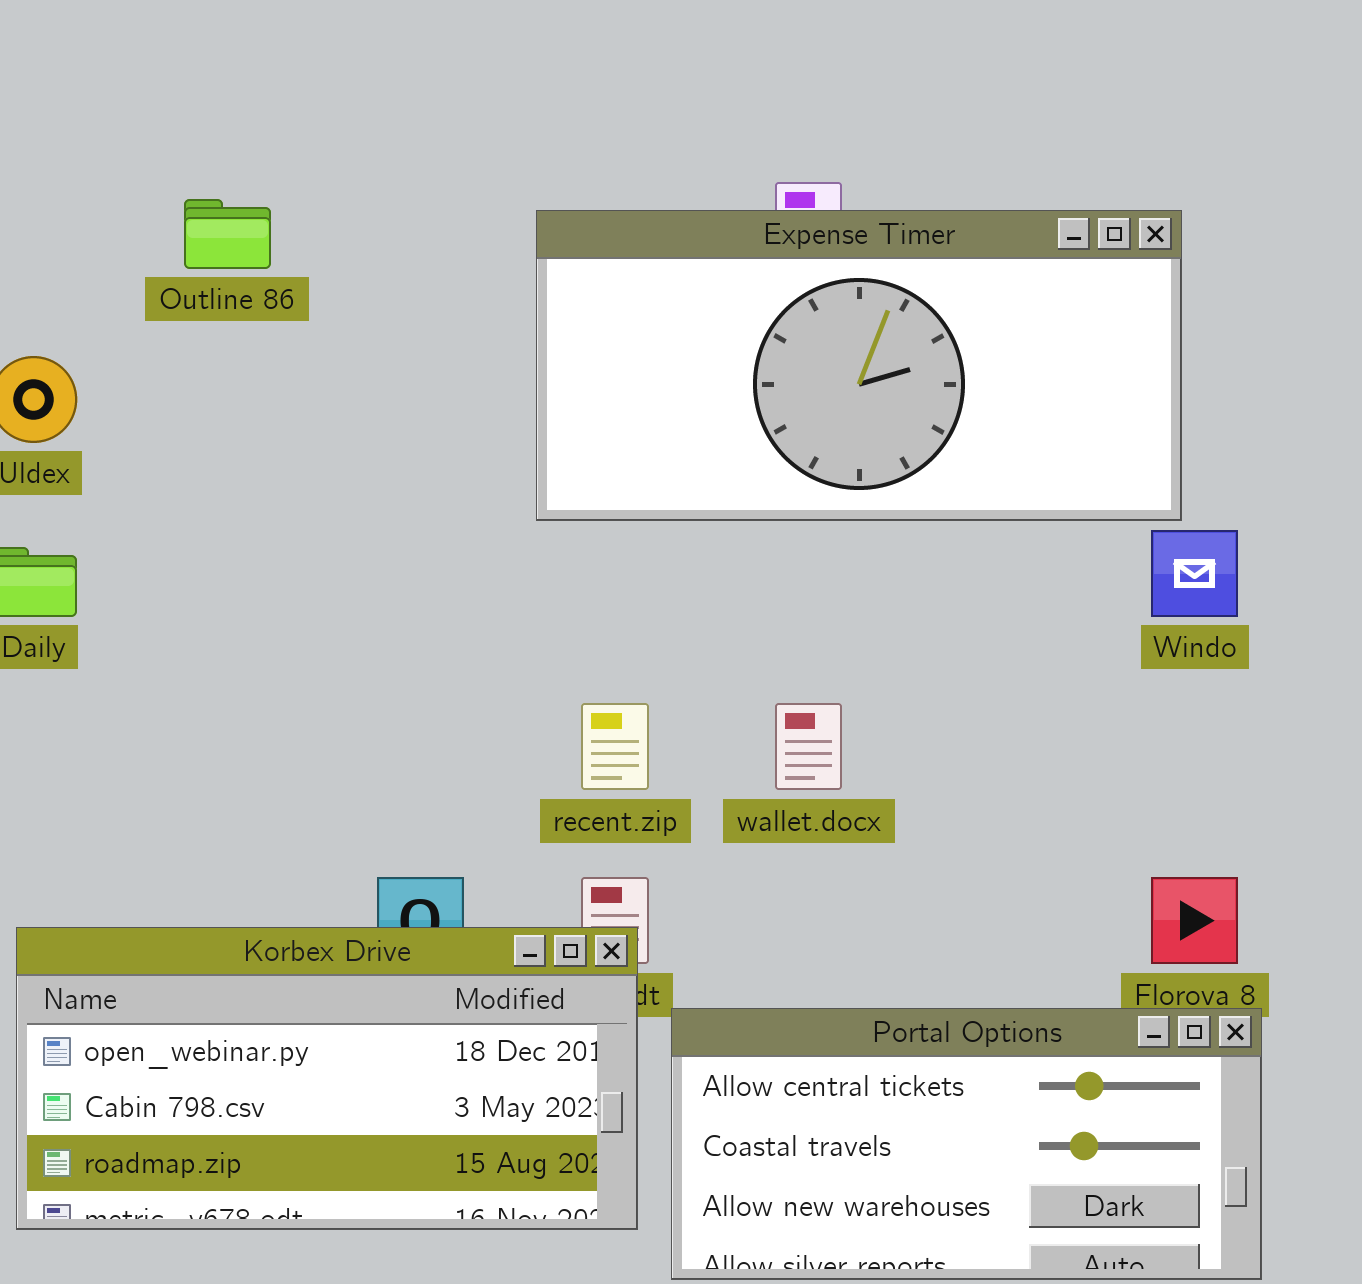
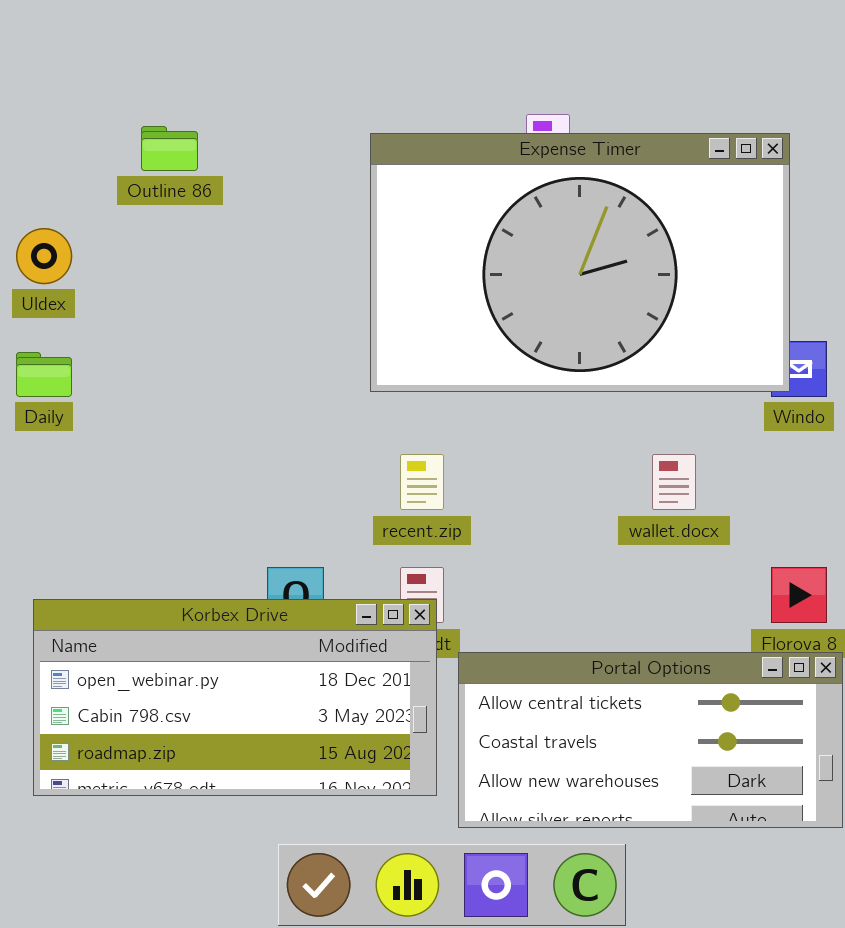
Expense Timer: [536,210,1182,521] -> [370,133,790,392], resized
wallet.docx: [775,703,842,790] -> [652,454,696,510], moved

